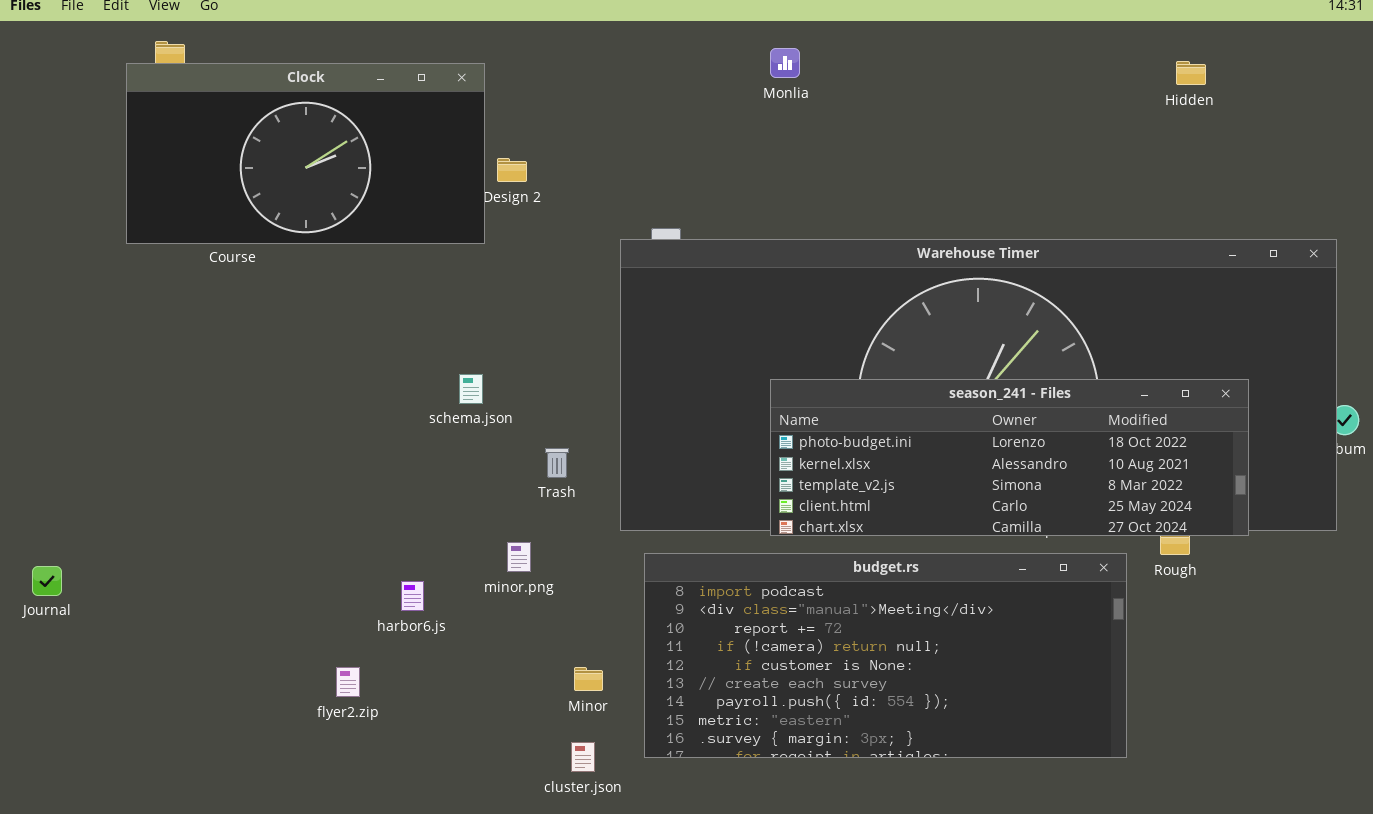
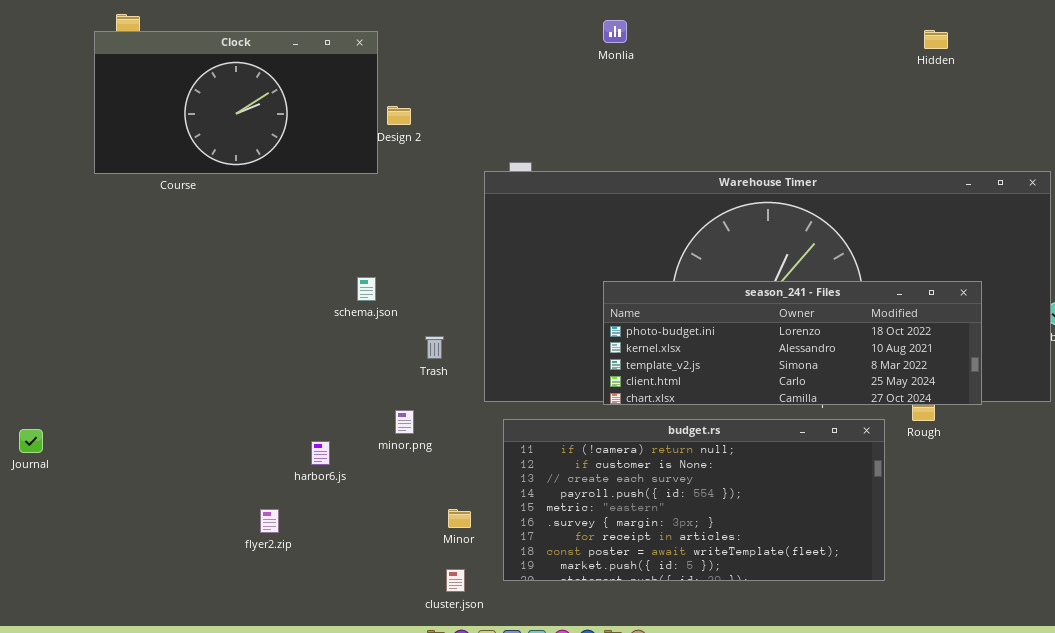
budget.rs: [644,553,1127,758] -> [503,419,885,581], scrolled down 3 rows

